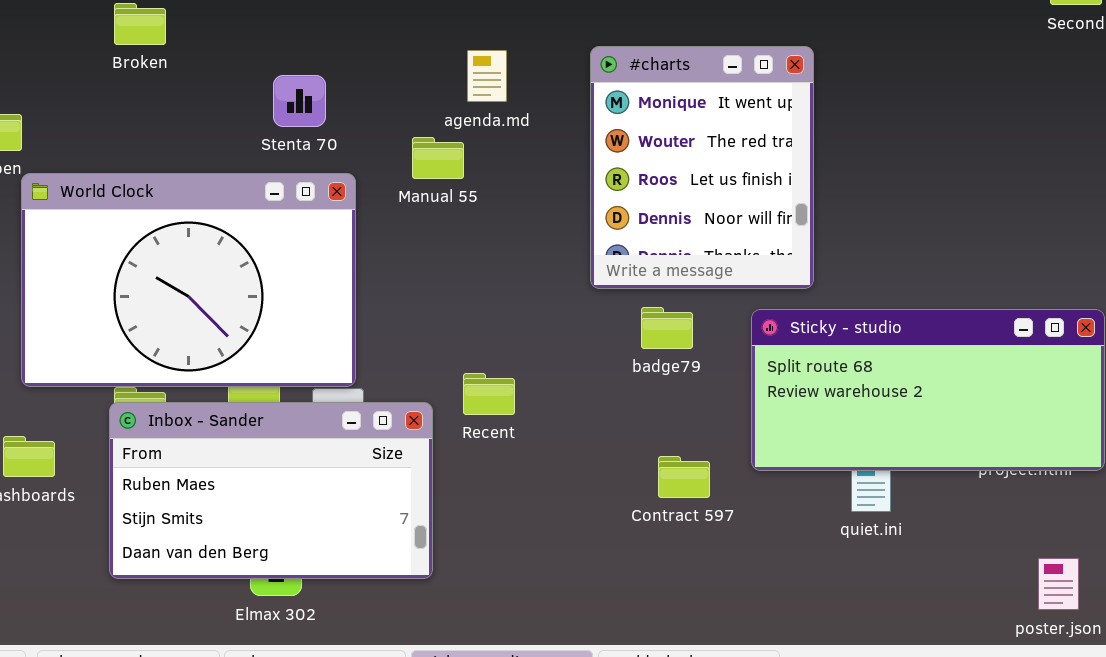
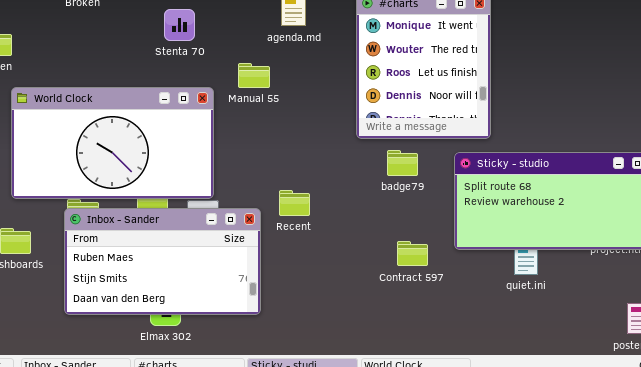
Manual 55: [412,137,464,179] -> [238,63,270,88], moved
World Clock: [21,173,356,387] -> [11,87,214,199], resized

